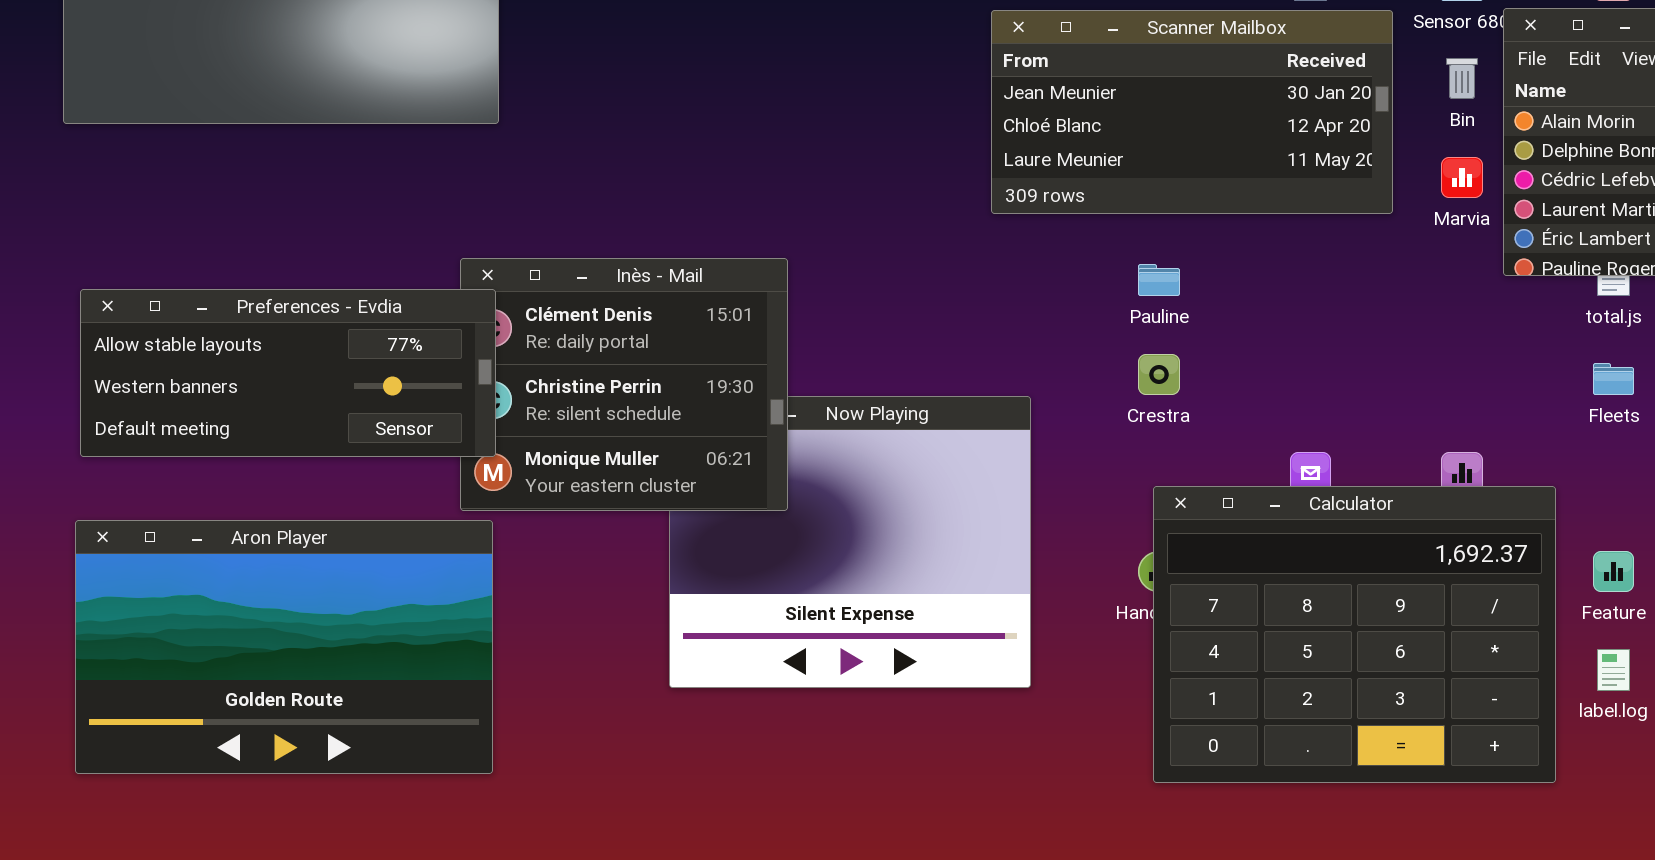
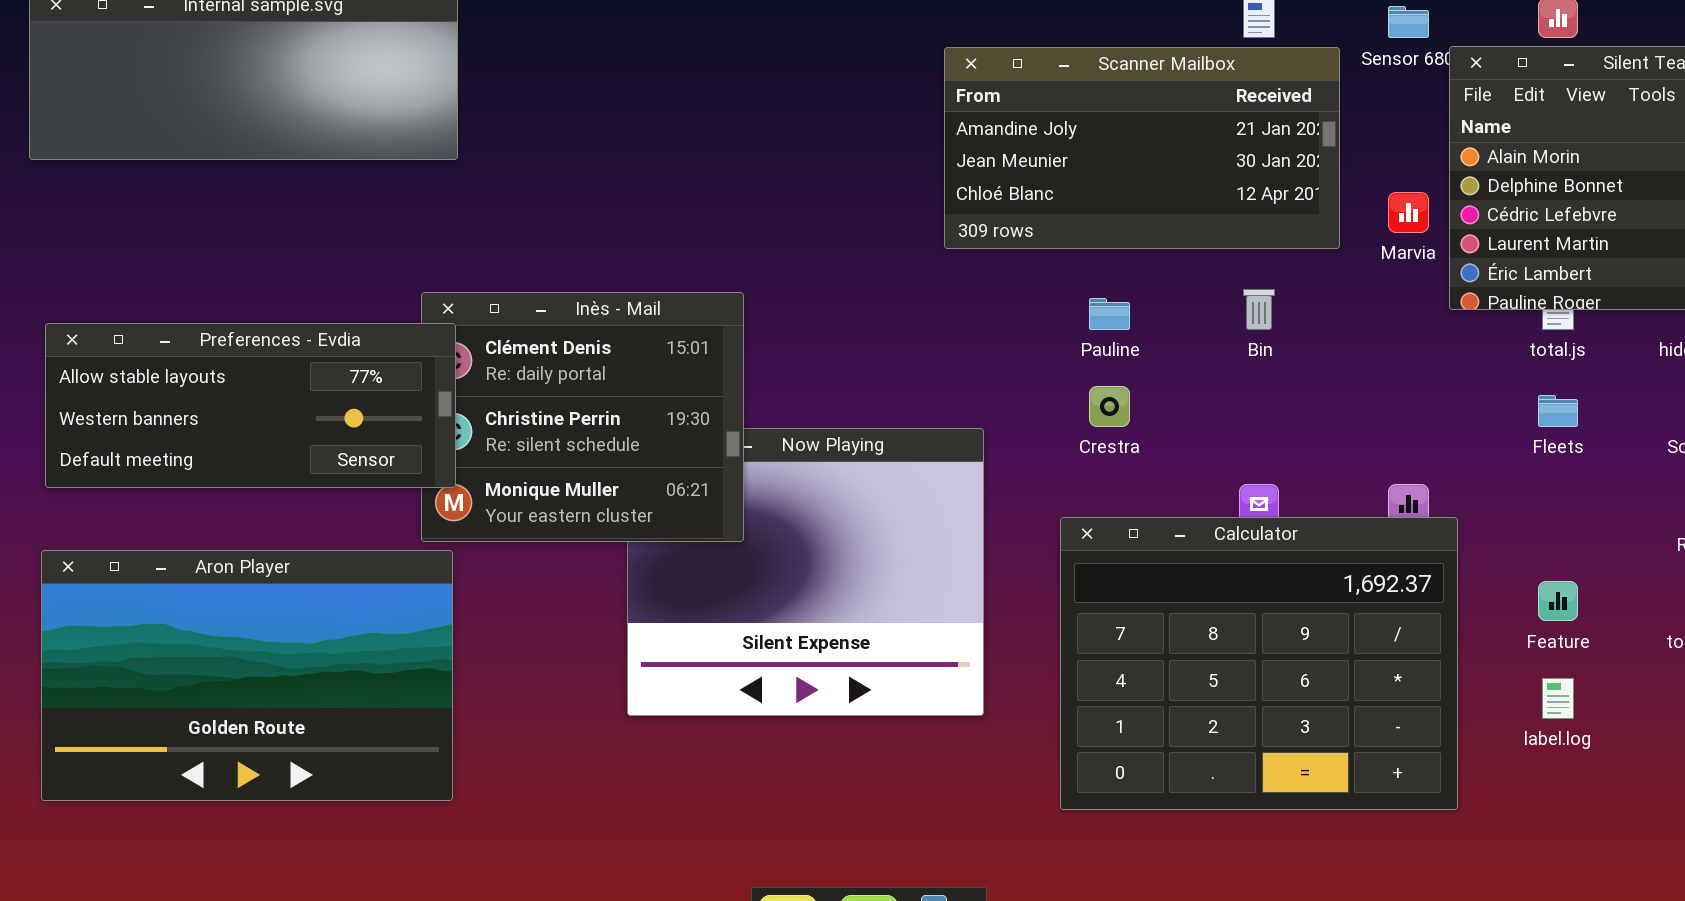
Scanner Mailbox: [991,10,1393,214] -> [944,47,1340,249], scrolled up 1 row
Bin: [1446,58,1478,99] -> [1243,289,1275,330], moved
Calculator: [1153,486,1556,783] -> [1060,517,1458,810], moved

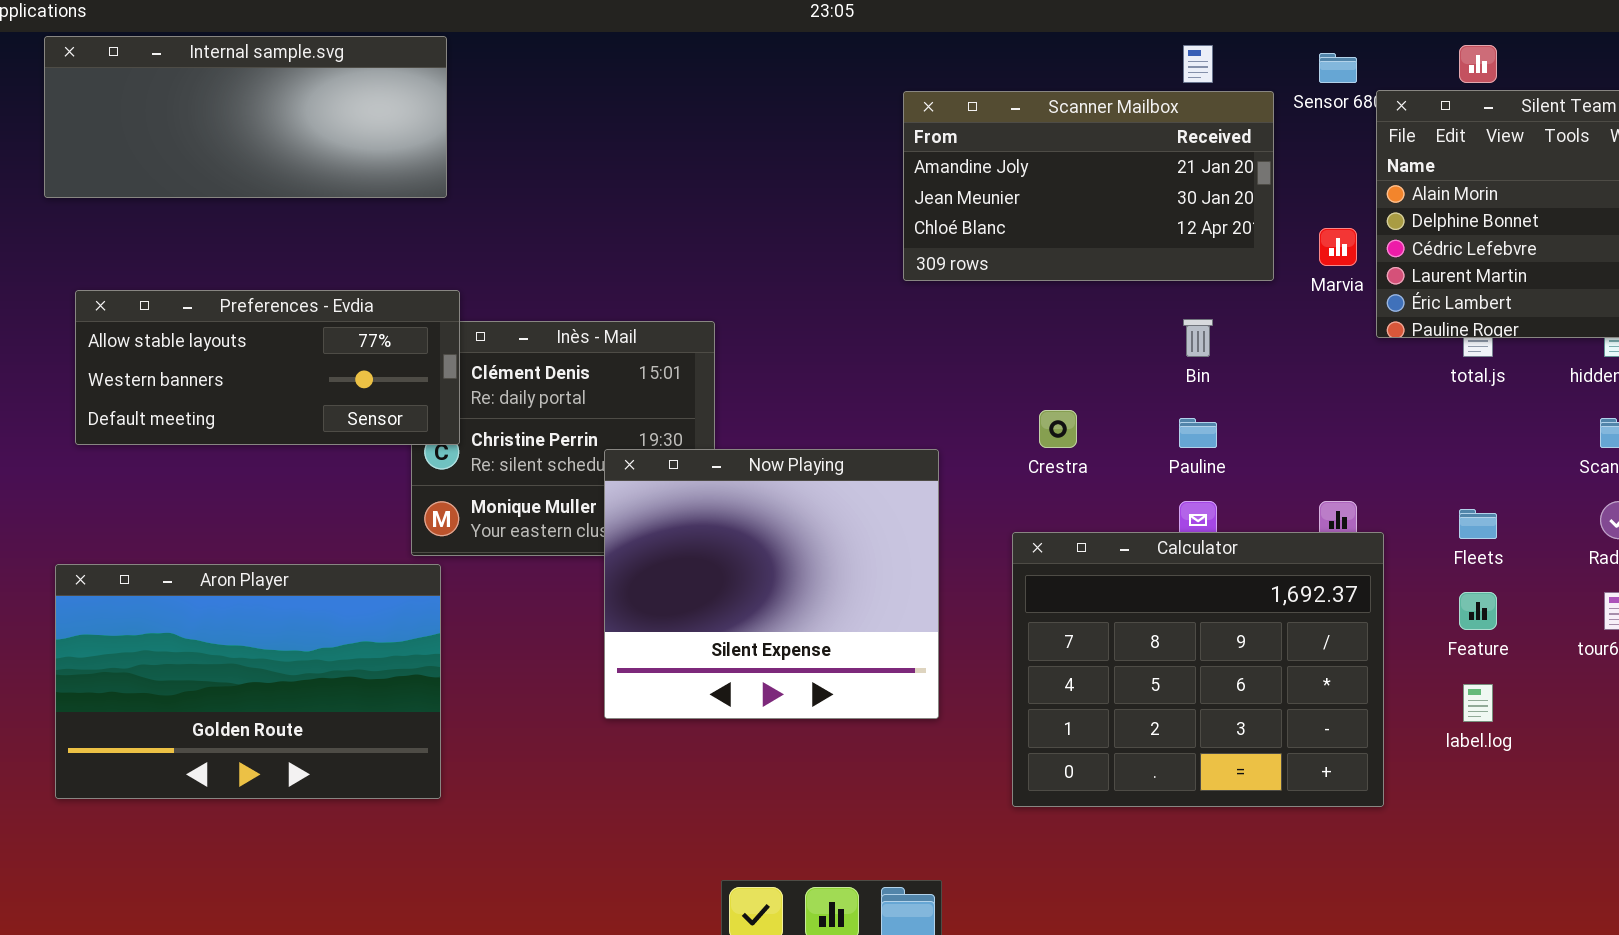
Pauline: [1089,298,1130,330] -> [1179,418,1217,448], moved
Preferences - Evdia: [45,323,456,488] -> [75,290,460,445], moved
Fleets: [1538,395,1578,427] -> [1459,509,1497,539], moved
Now Playing: [627,428,984,716] -> [604,449,939,719], raised

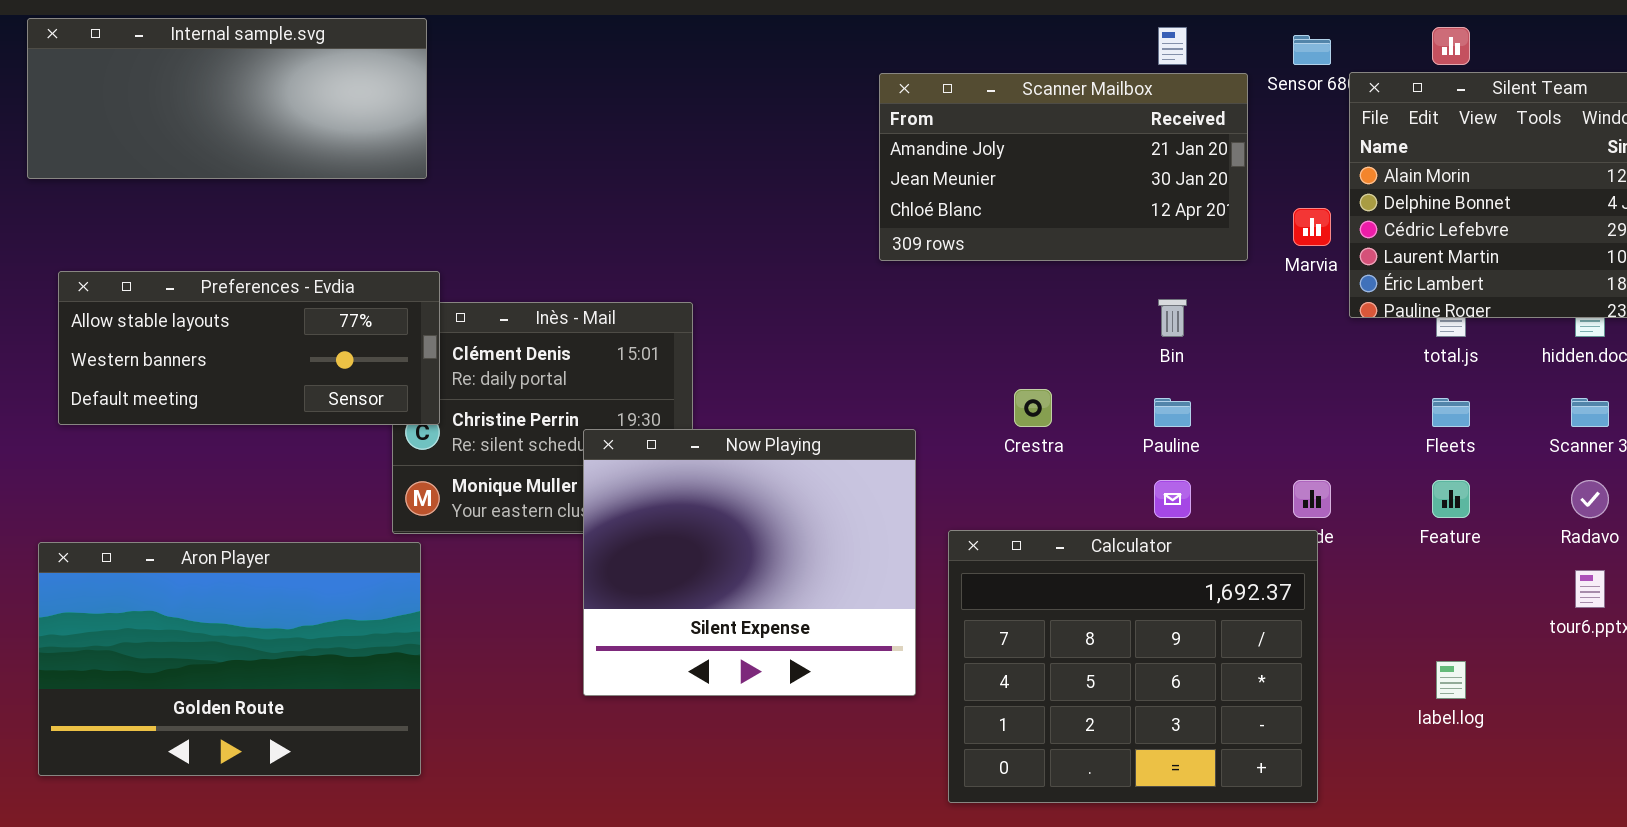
Fleets: [1459,509,1497,539] -> [1432,398,1470,427], moved
Calculator: [1012,532,1384,807] -> [948,530,1318,803], moved
Feature: [1459,592,1497,630] -> [1432,480,1470,518], moved

